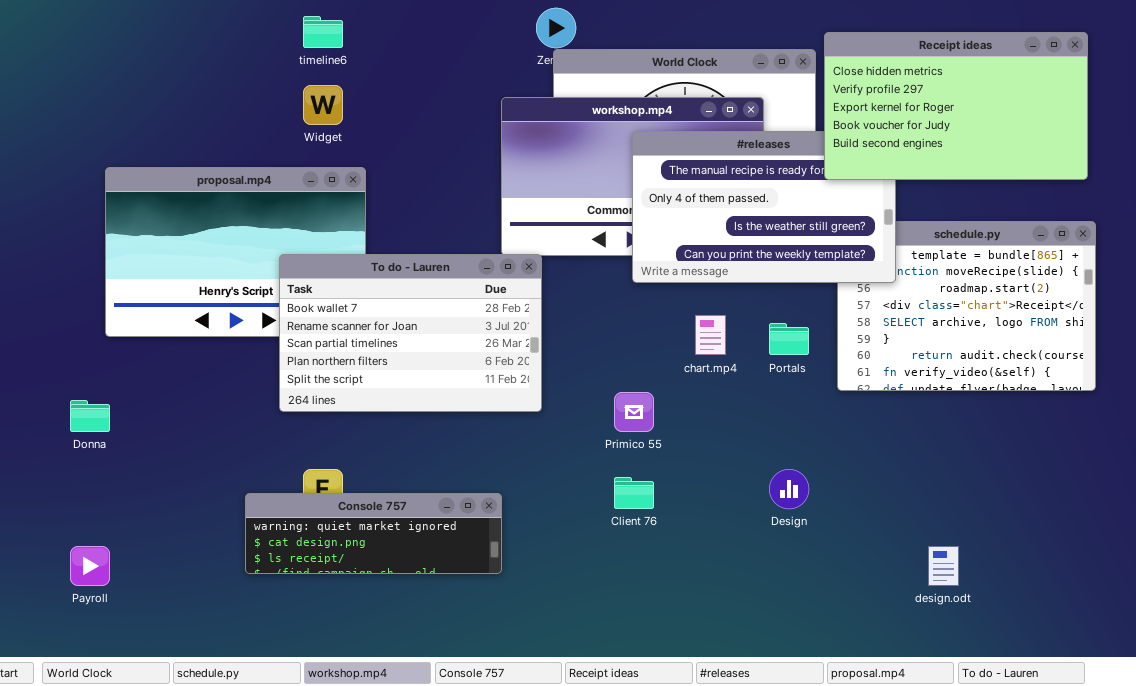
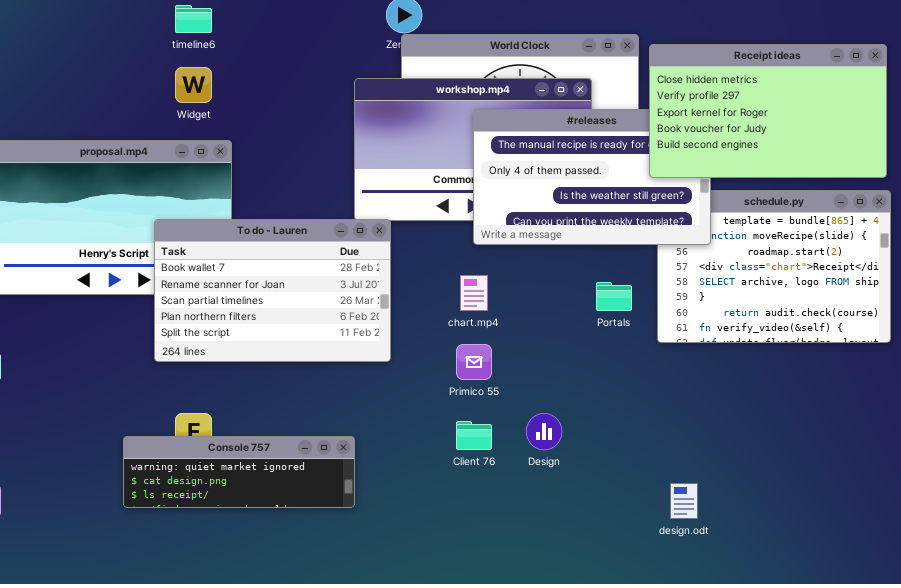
Receipt ideas: [824,32,1088,180] -> [649,44,887,178], moved
chart.mp4: [695,315,726,355] -> [460,275,488,311], moved
Design: [769,469,809,509] -> [526,413,562,450], moved
design.odt: [928,546,959,586] -> [670,483,698,519], moved

